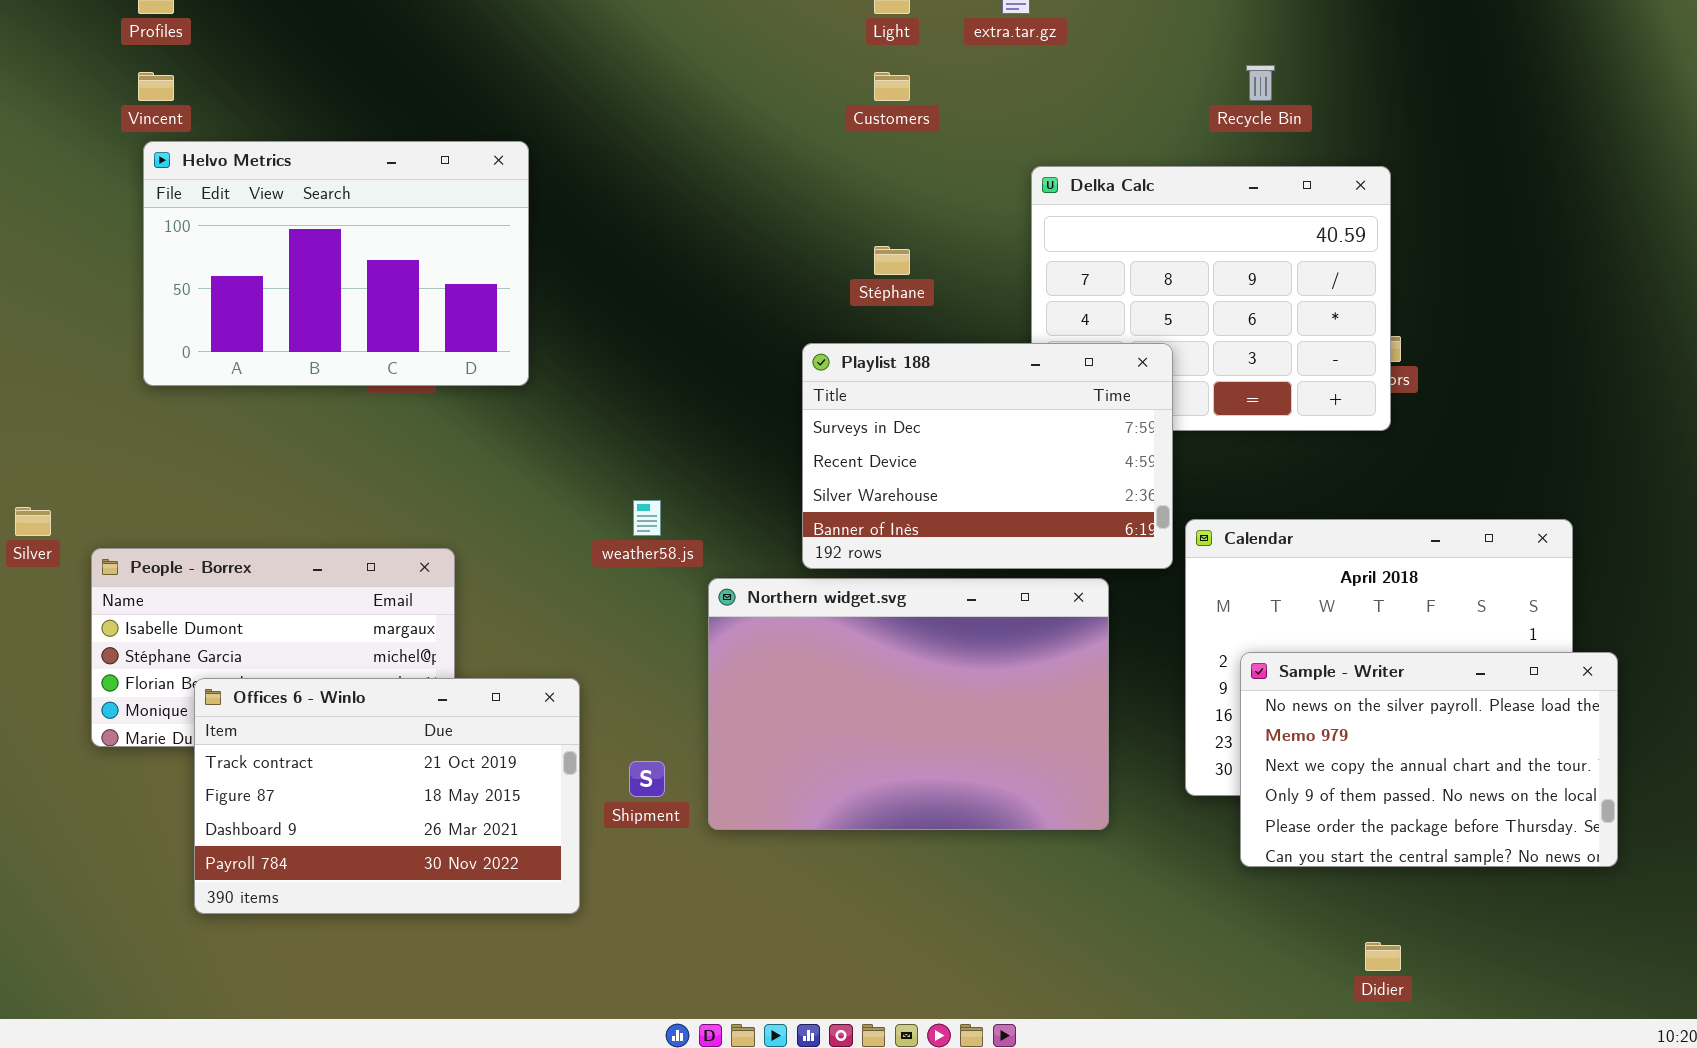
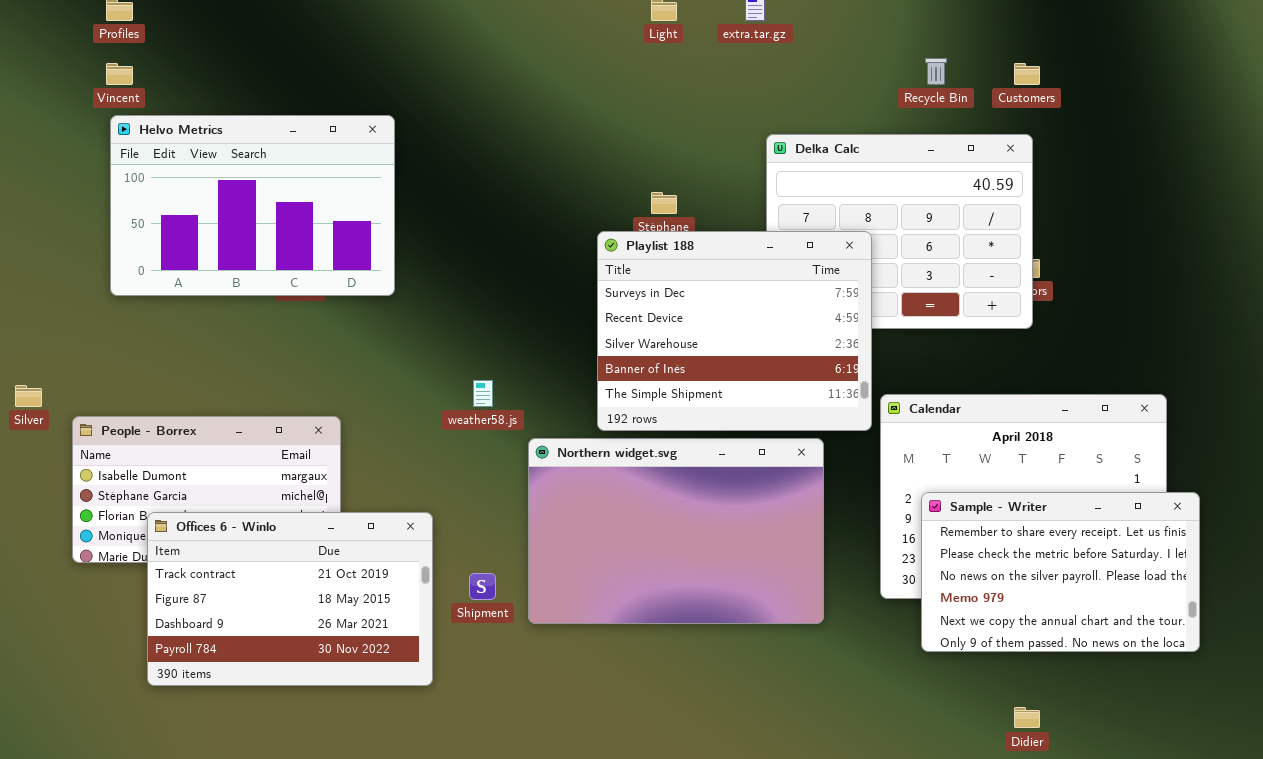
Customers: [874,72,910,101] -> [1014,63,1040,85], moved
Playlist 188: [802,343,1173,569] -> [597,231,872,431], resized
Sample - Writer: [1240,652,1618,867] -> [921,492,1200,652], scrolled up 2 rows

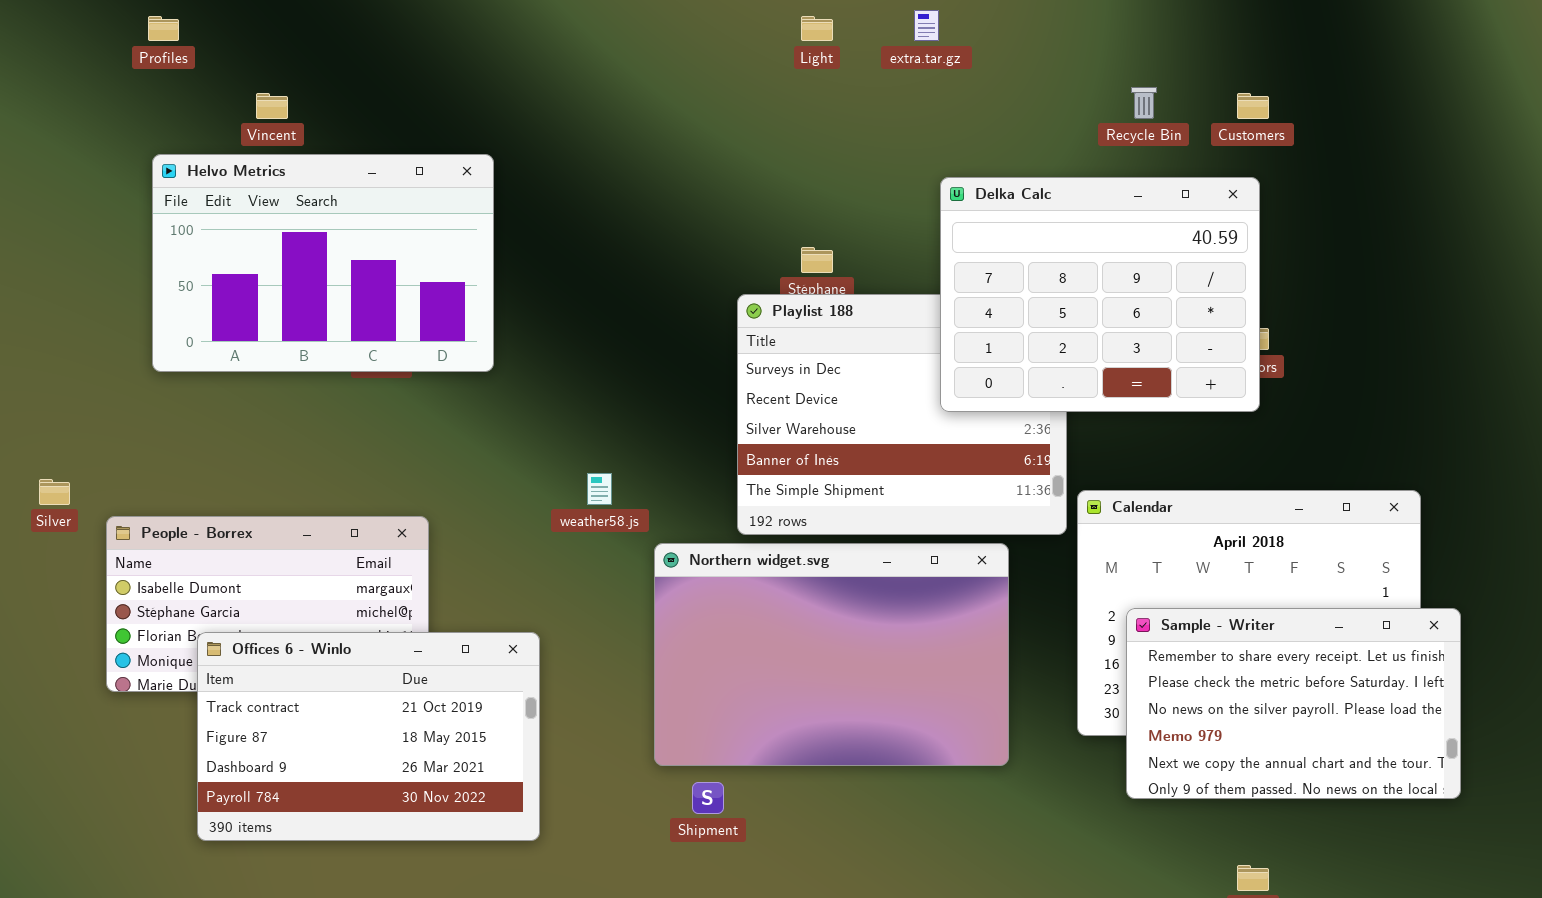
Vincent: [106,63,133,85] -> [256,93,288,119], moved
Delka Calc: [766,134,1033,329] -> [940,177,1260,412], raised
Shipment: [469,573,496,600] -> [692,782,724,814], moved

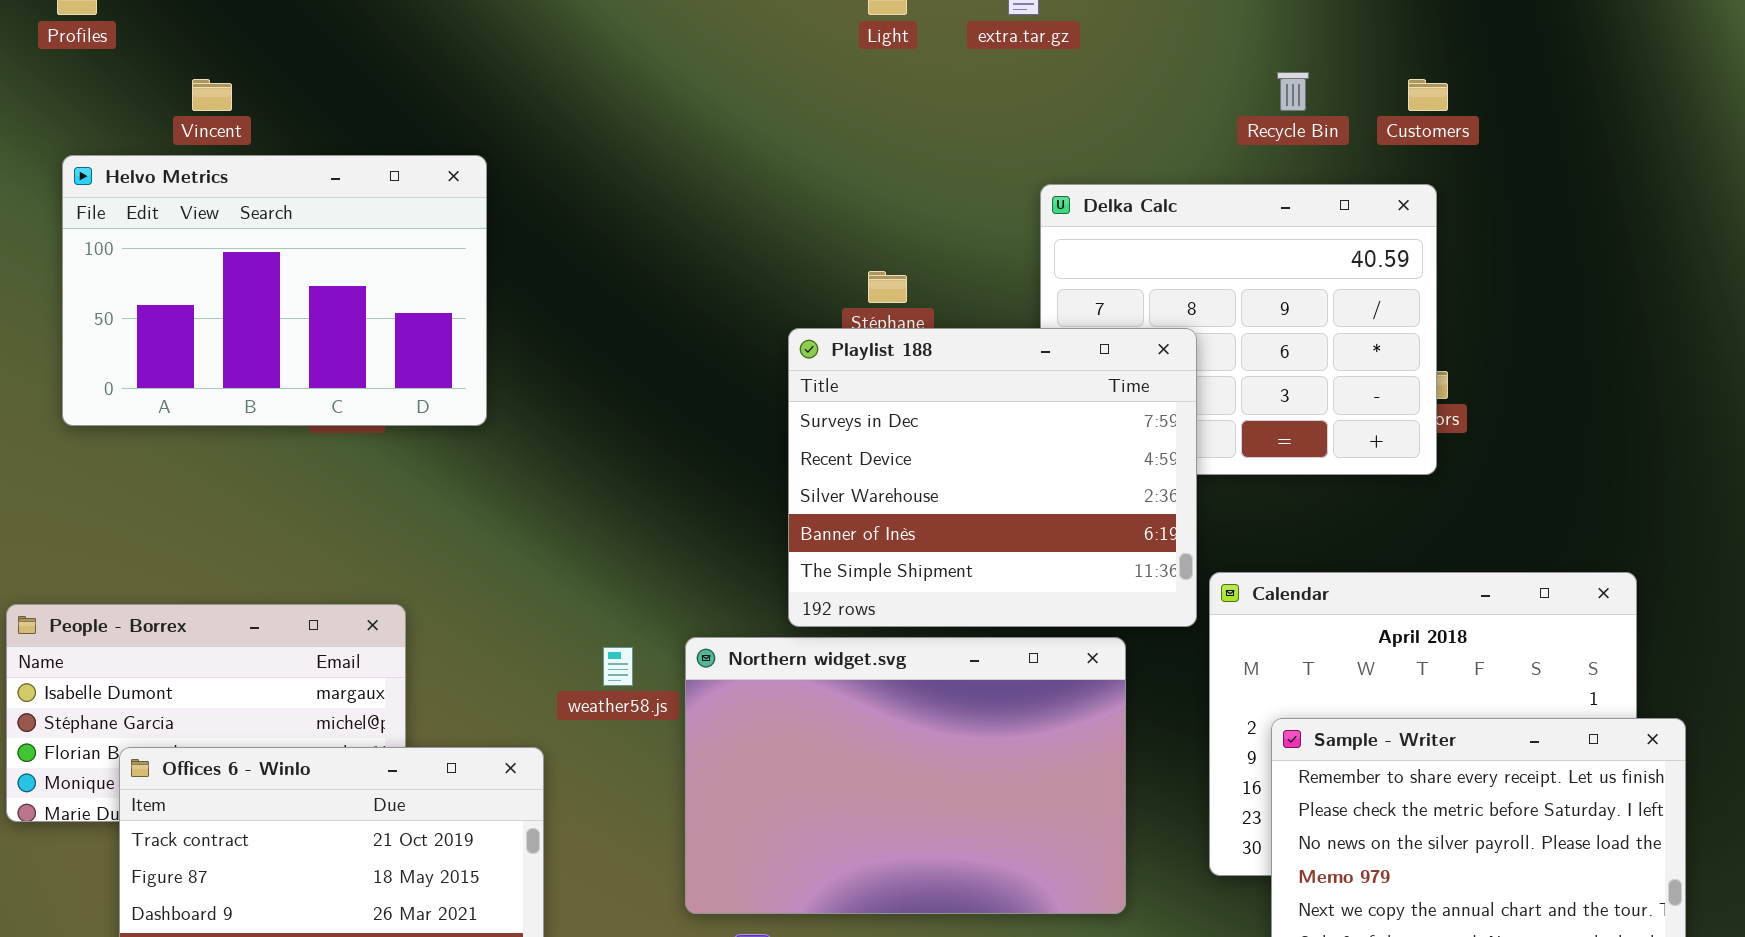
Playlist 188: [737,294,1067,535] -> [788,328,1197,627], raised
weather58.js: [587,473,612,505] -> [603,647,633,686], moved

